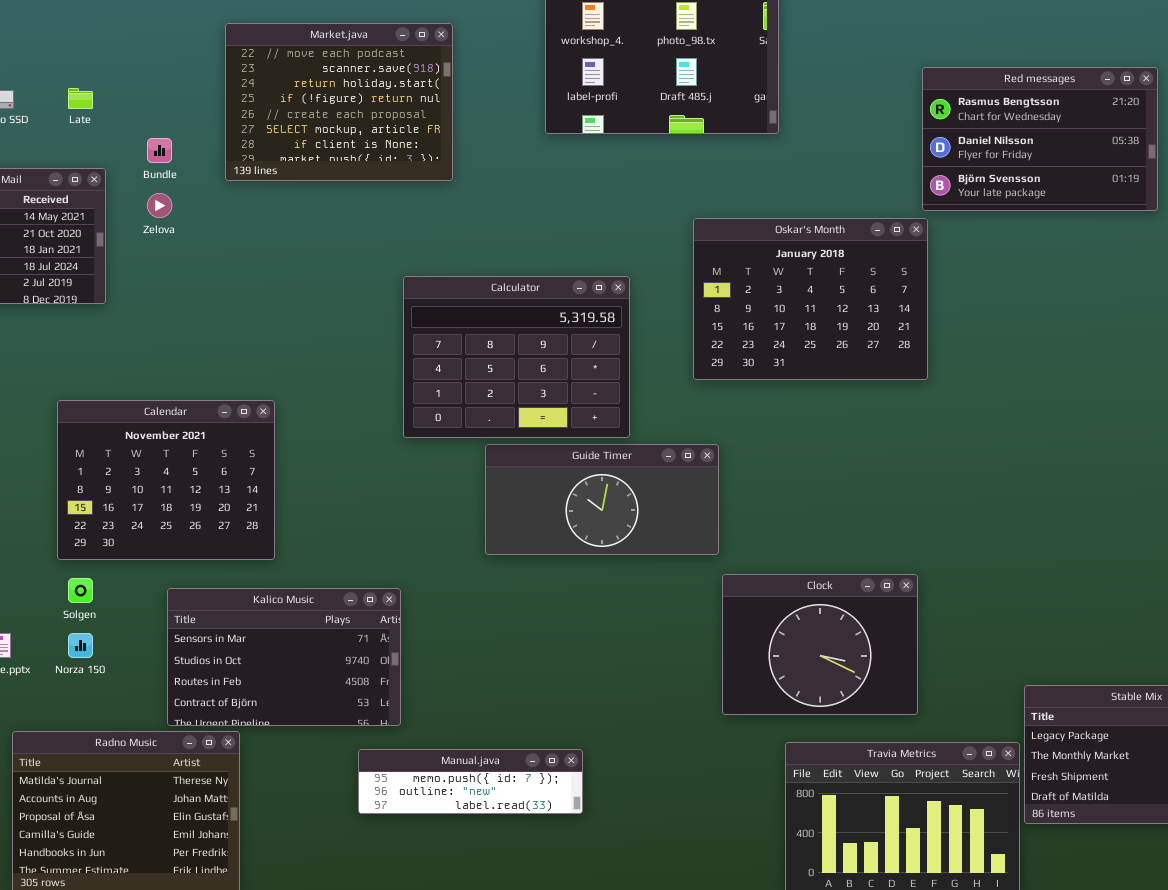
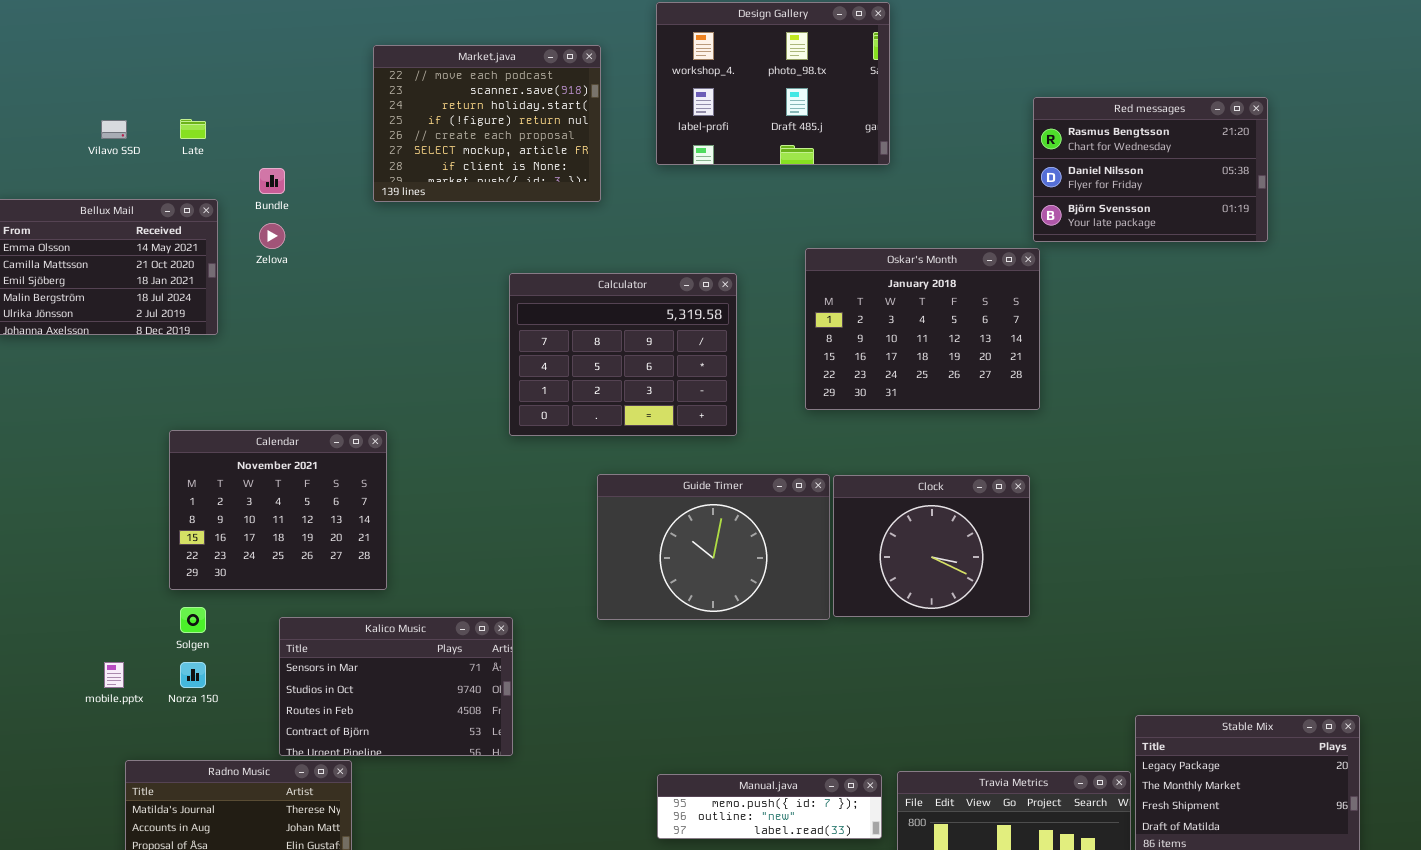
Market.java: [225,23,453,181] -> [373,45,601,202], moved
Calculator: [403,276,630,438] -> [509,273,737,436], moved
Guide Timer: [485,444,719,555] -> [597,474,830,620], resized
Clock: [722,574,918,715] -> [833,475,1030,617], moved
Manual.java: [358,749,583,814] -> [657,774,882,839], moved

